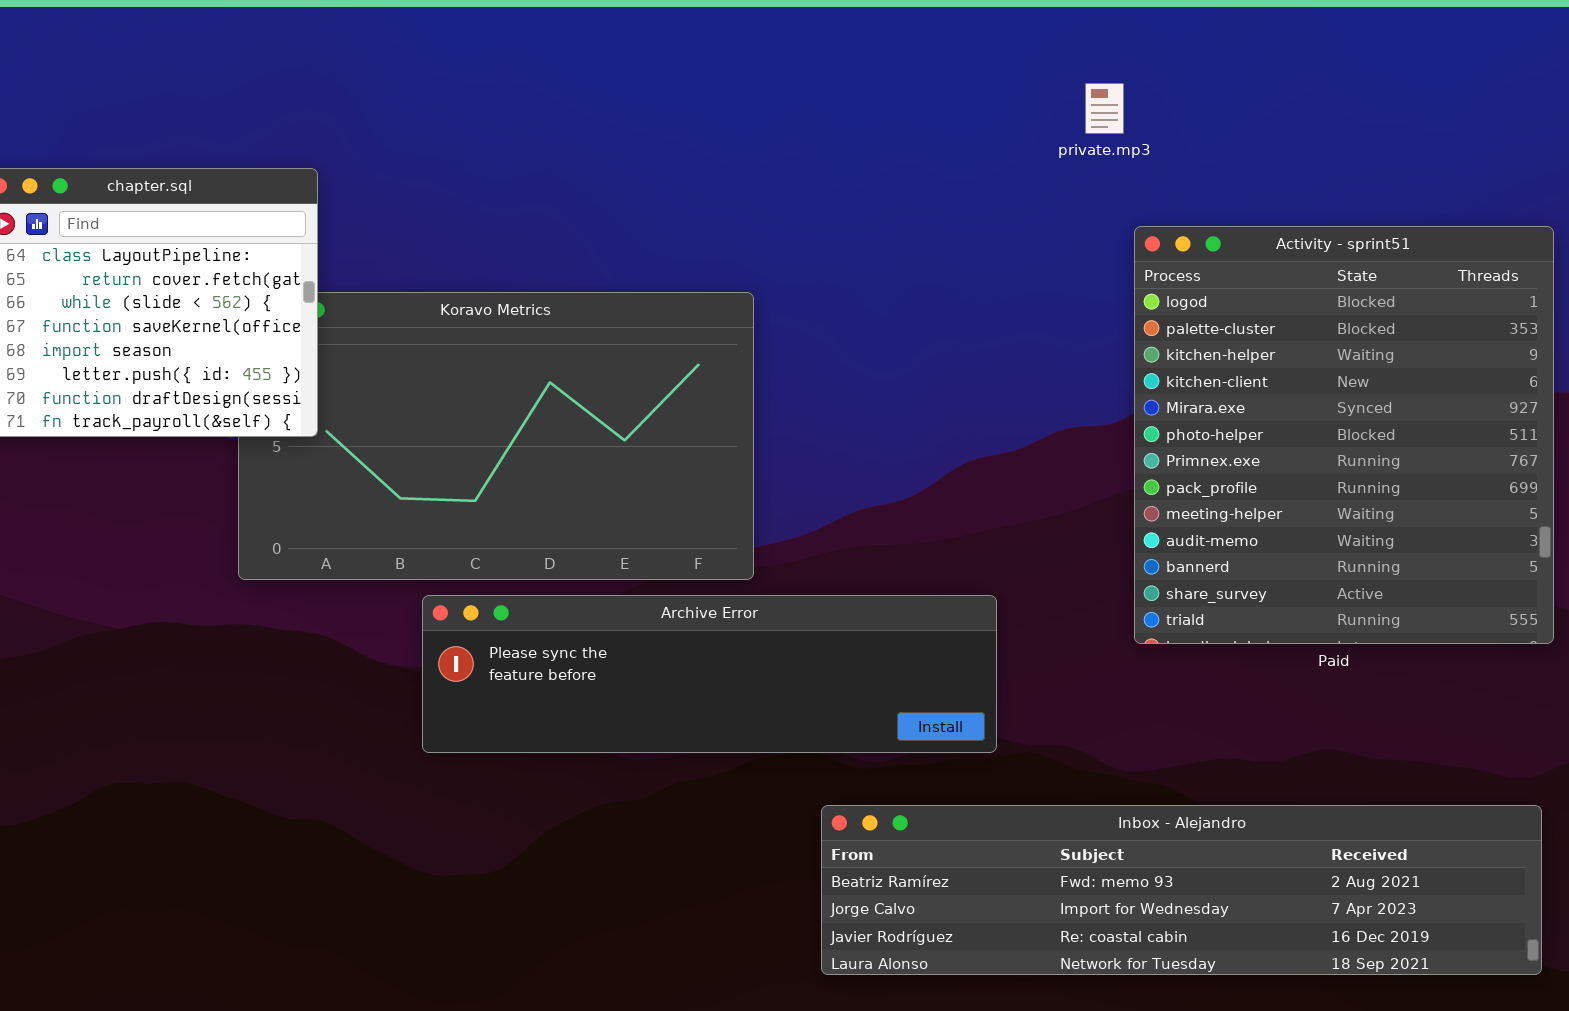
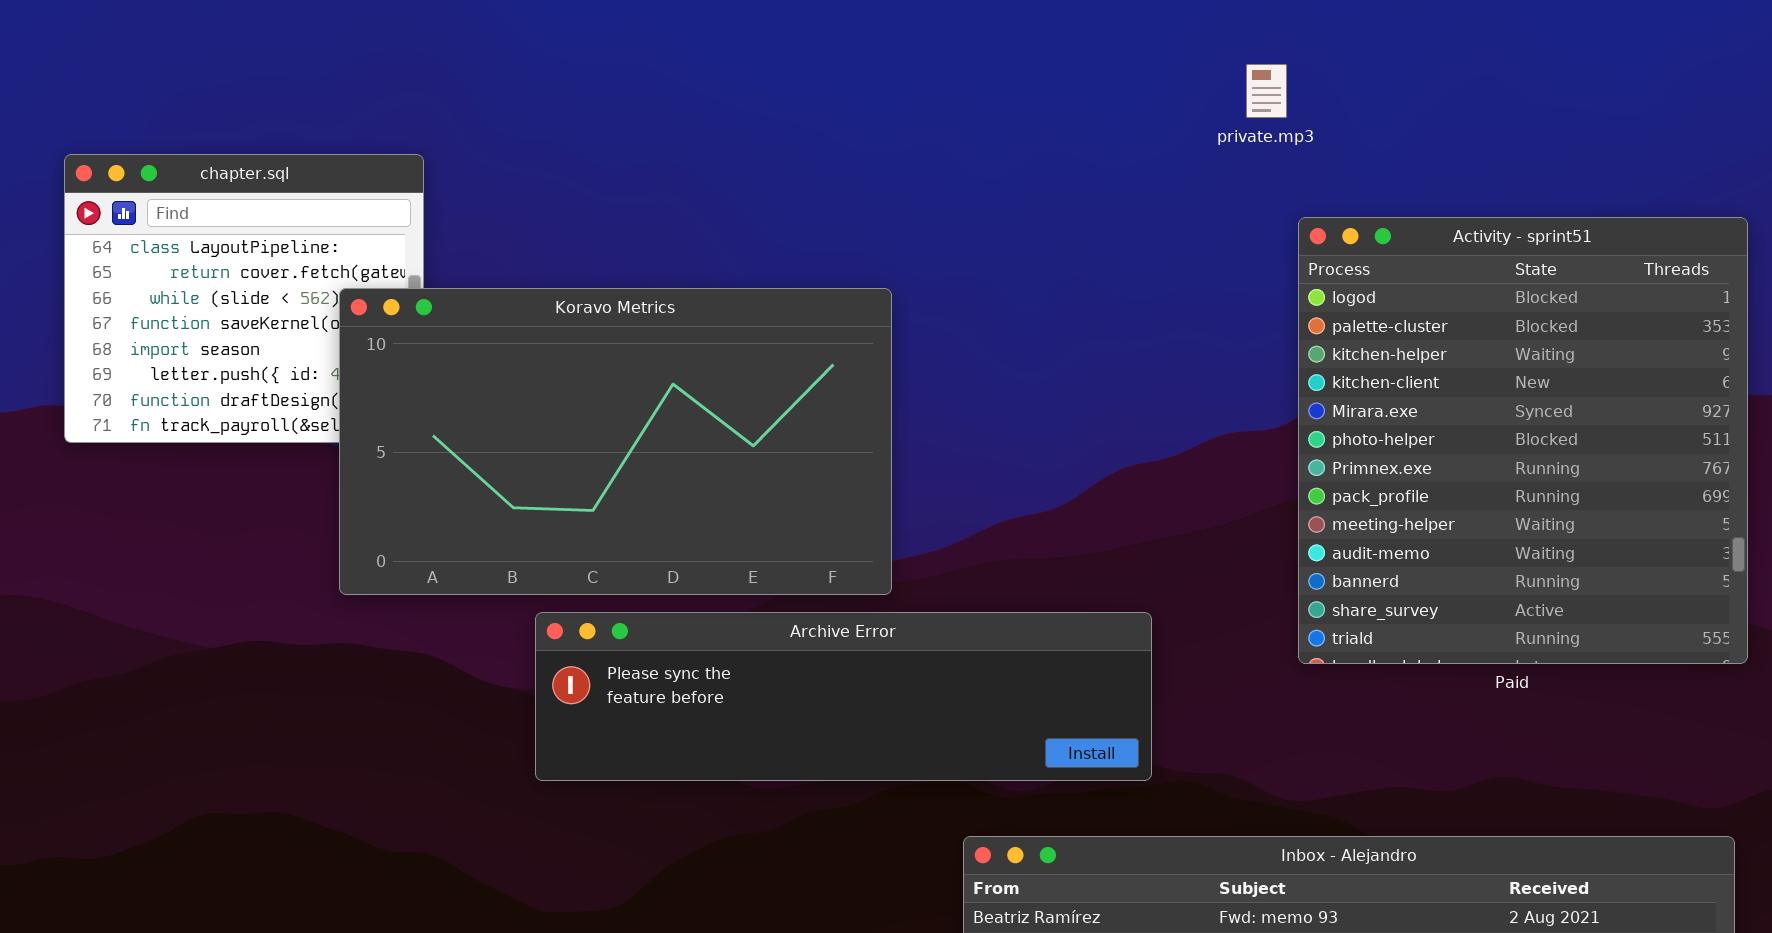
Koravo Metrics: [238,292,754,580] -> [339,288,892,595], raised

